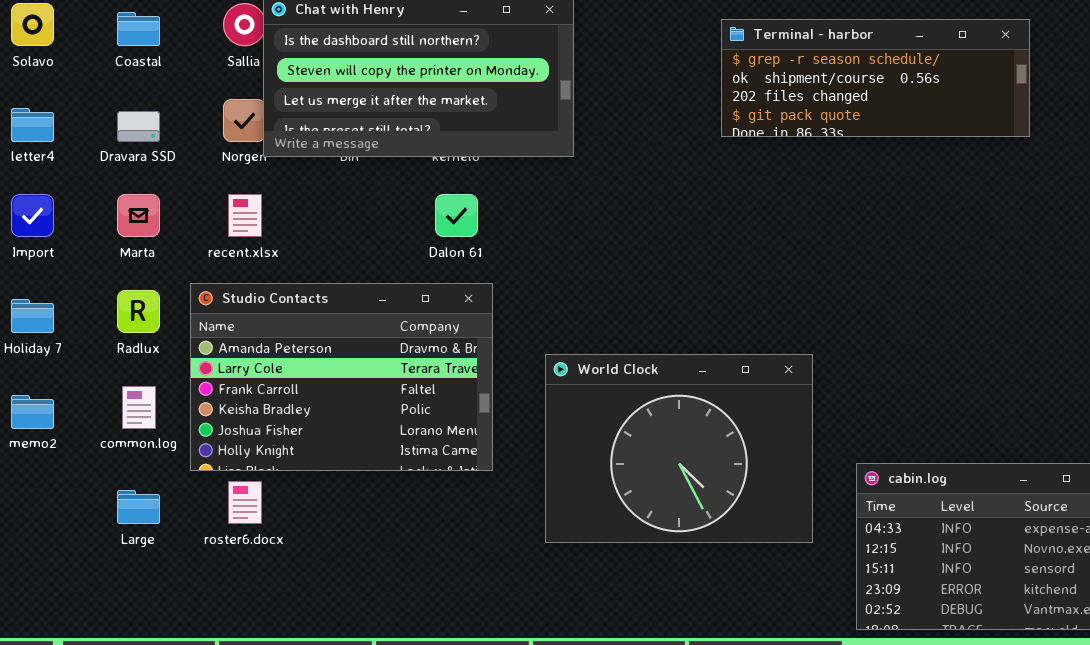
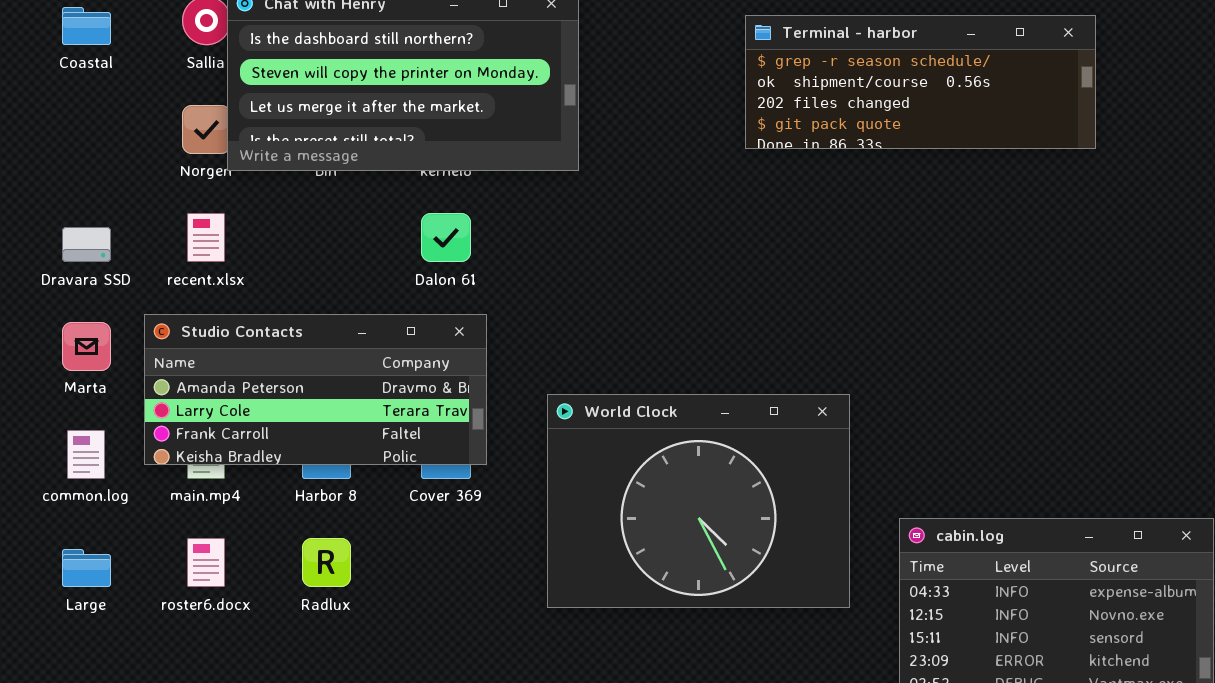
Dravara SSD: [117,111,160,142] -> [62,227,111,262], moved
Marta: [117,194,160,237] -> [62,322,111,371], moved
Studio Contacts: [190,283,493,471] -> [144,314,487,465], resized
Radlux: [117,290,160,333] -> [302,538,351,587], moved

